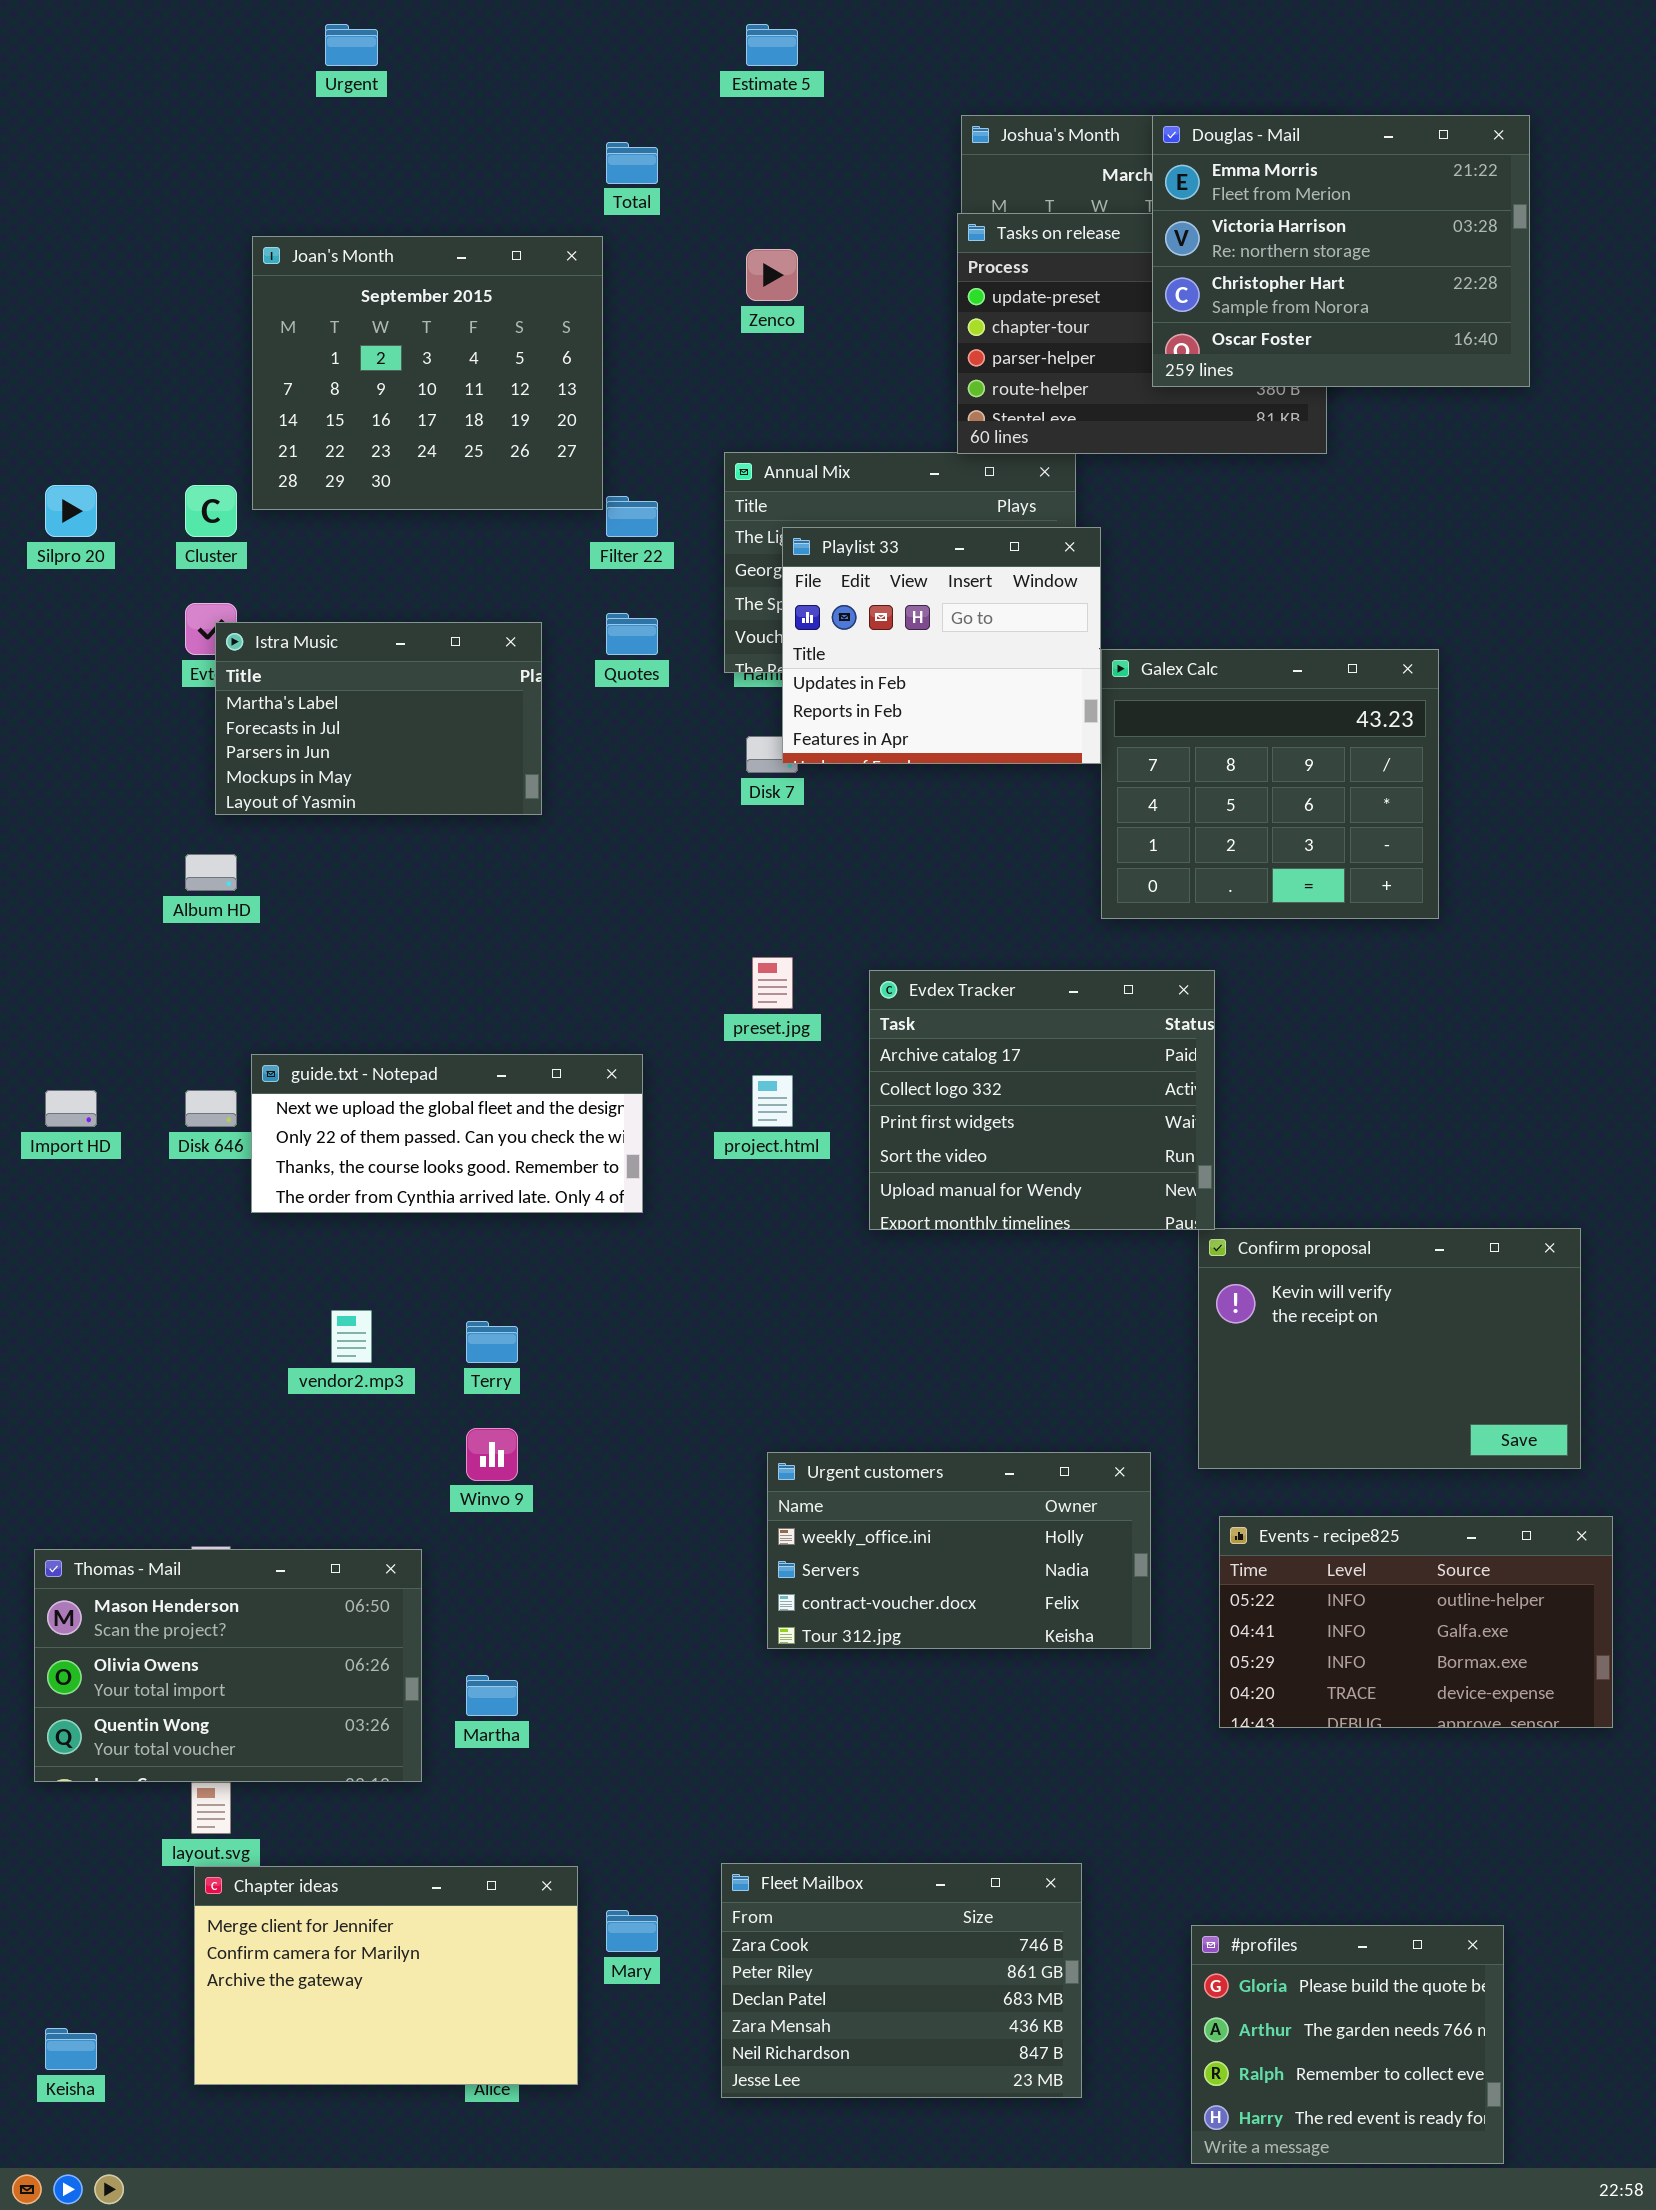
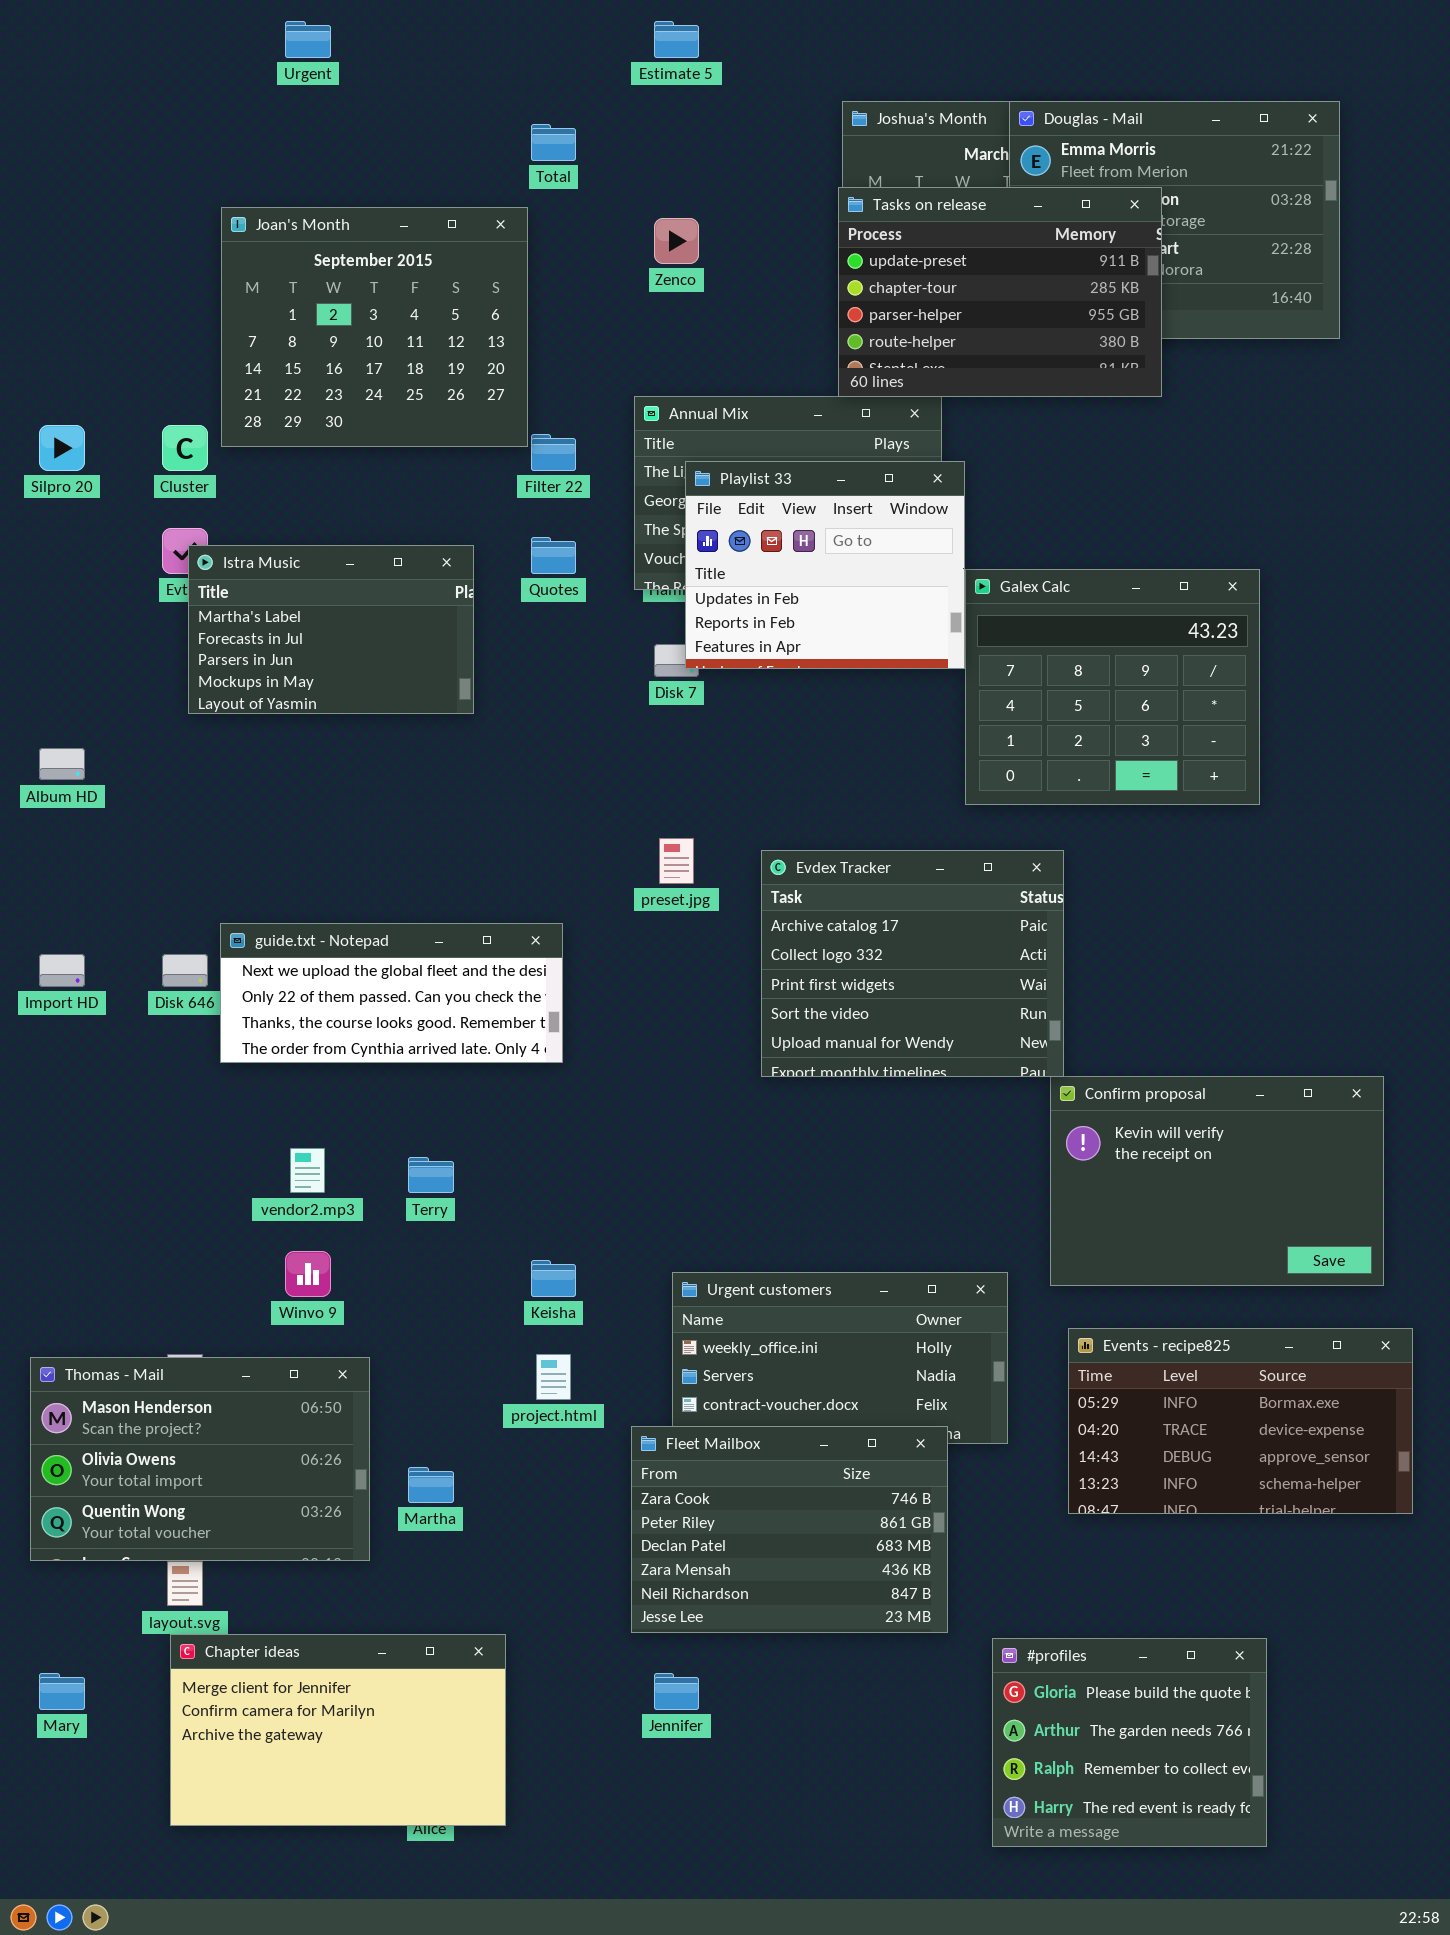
Tasks on release: [957,213,1327,454] -> [838,187,1162,397], raised
Album HD: [185,854,237,891] -> [39,748,85,780], moved
project.html: [752,1075,793,1127] -> [536,1354,571,1400], moved
Winvo 9: [466,1428,518,1481] -> [285,1251,331,1297], moved
Events - recipe825: [1219,1516,1613,1728] -> [1068,1328,1413,1514], scrolled down 2 rows
Fleet Mailbox: [721,1863,1082,2098] -> [631,1426,948,1633], moved
Mary: [606,1910,658,1952] -> [39,1673,85,1710], moved
#profiles: [1191,1925,1504,2164] -> [992,1638,1267,1847], moved
Keisha: [45,2028,97,2070] -> [531,1260,576,1297], moved

